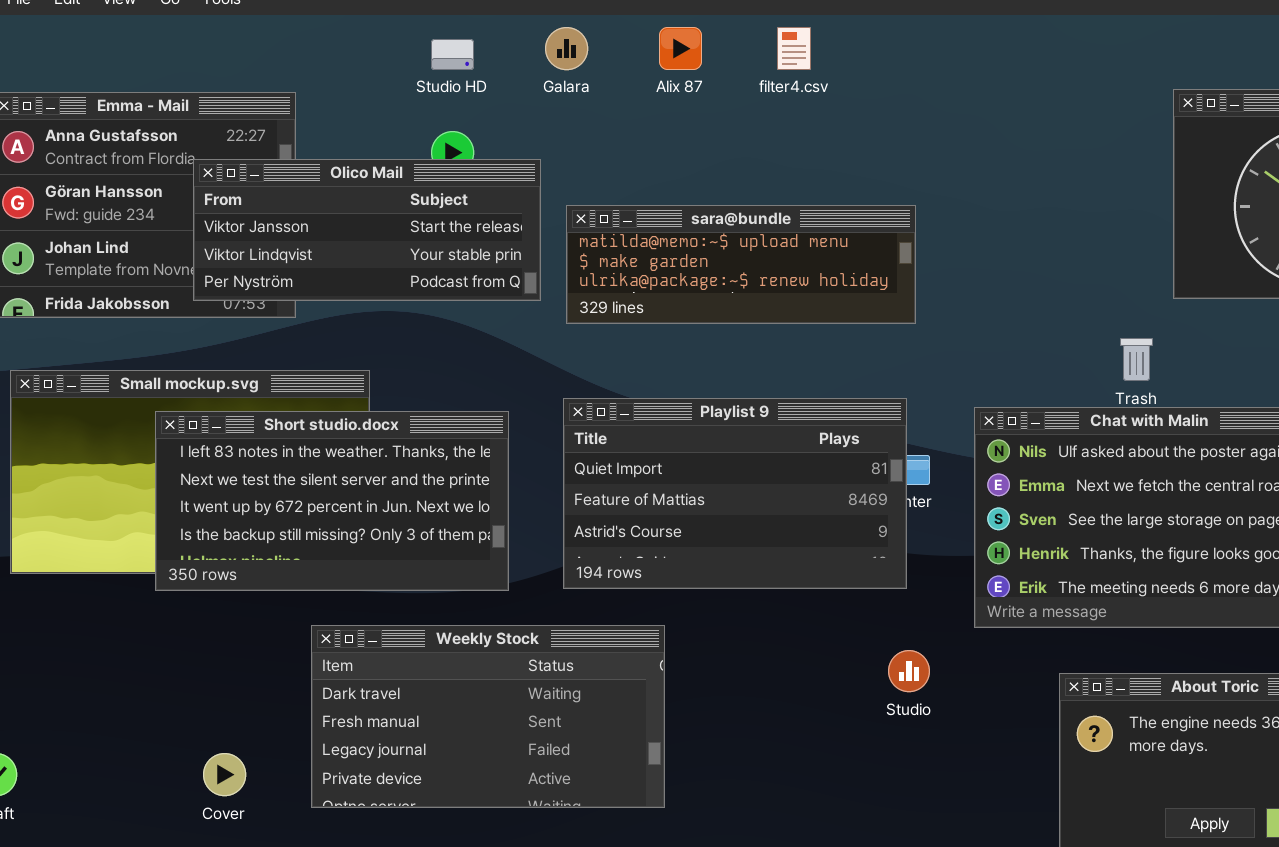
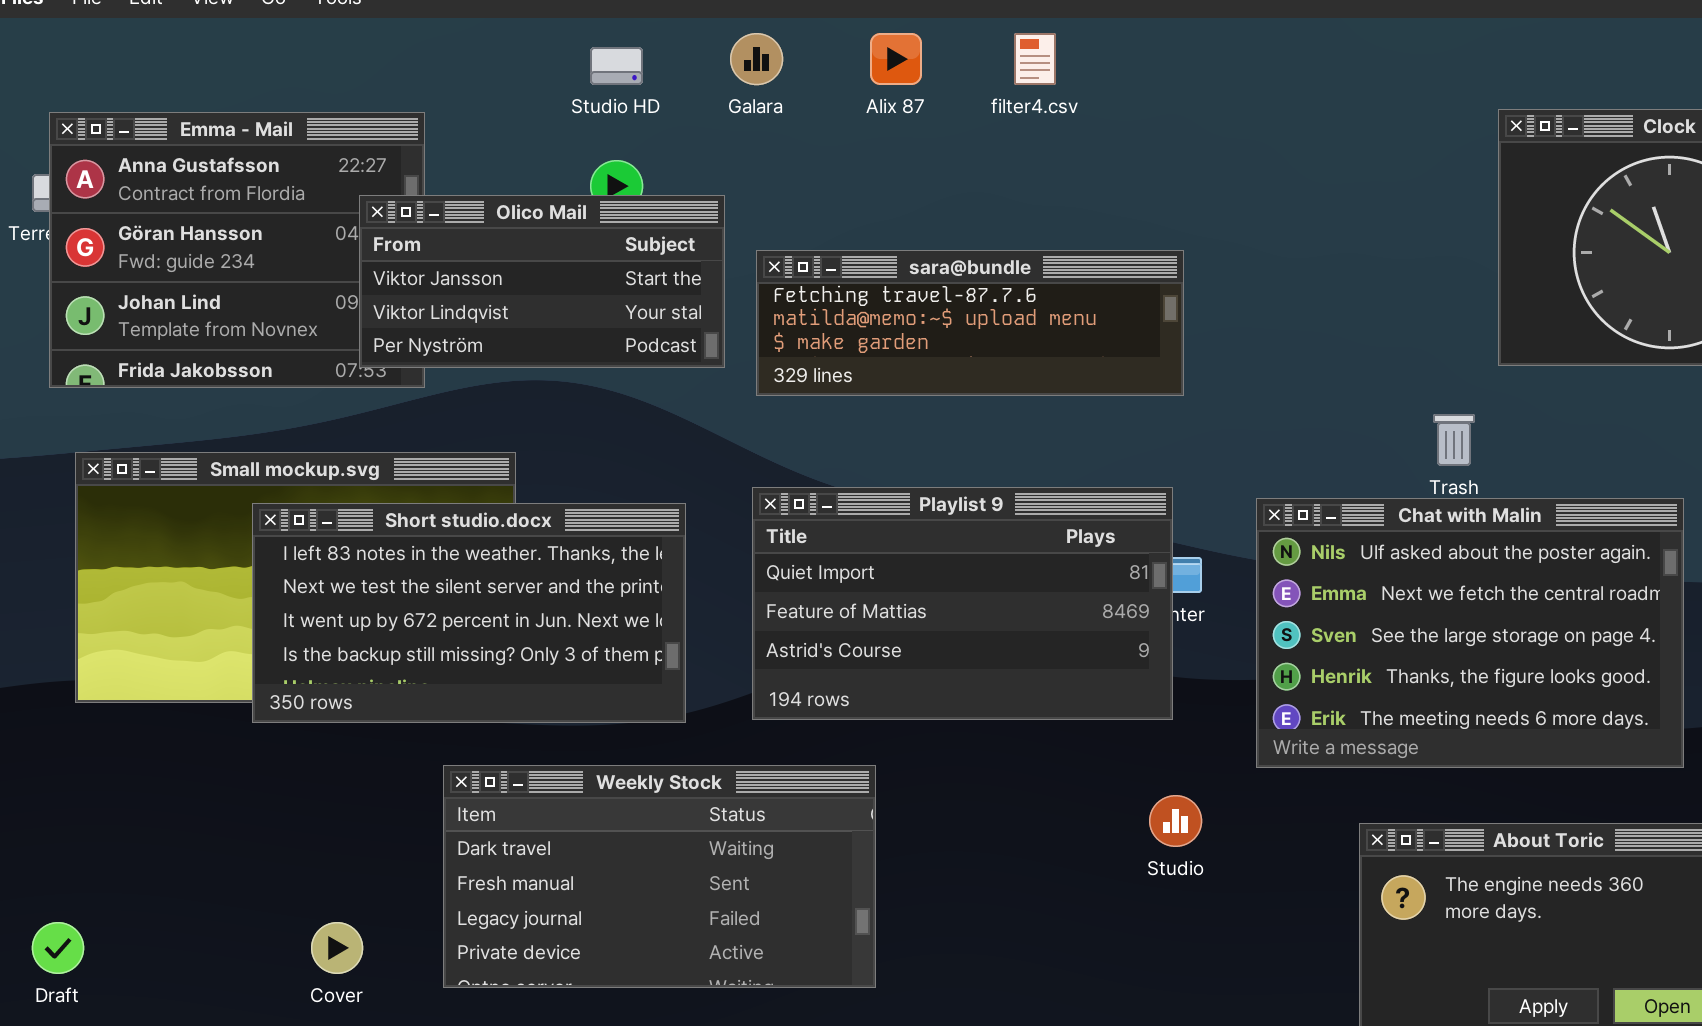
Olico Mail: [193,159,541,301] -> [359,195,725,368], resized
sara@bundle: [566,205,916,324] -> [756,250,1184,396], scrolled up 1 row

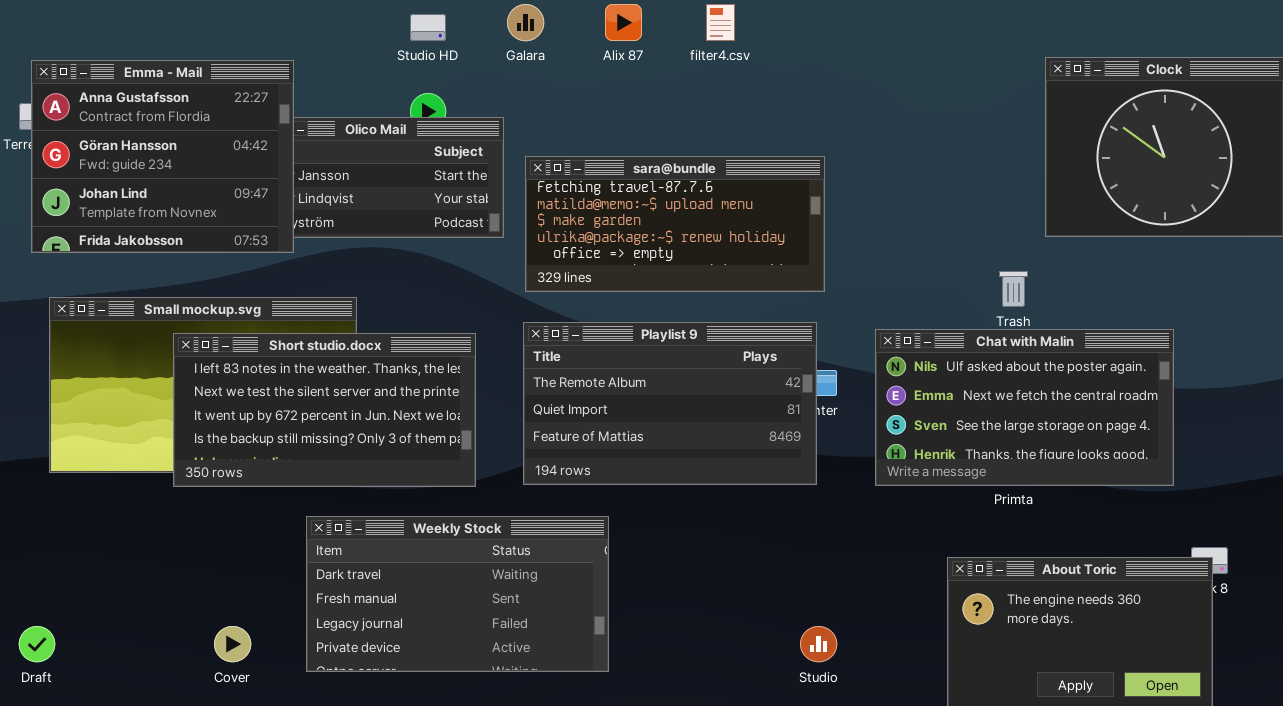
Emma - Mail: [49,112,425,388] -> [31,60,294,253], raised
sara@bundle: [756,250,1184,396] -> [525,156,825,292], resized
Playlist 9: [752,487,1173,720] -> [523,322,817,485], scrolled up 1 row
Chat with Malin: [1256,498,1684,768] -> [875,329,1174,486], resized
Studio: [1149,795,1202,847] -> [800,626,837,662], moved

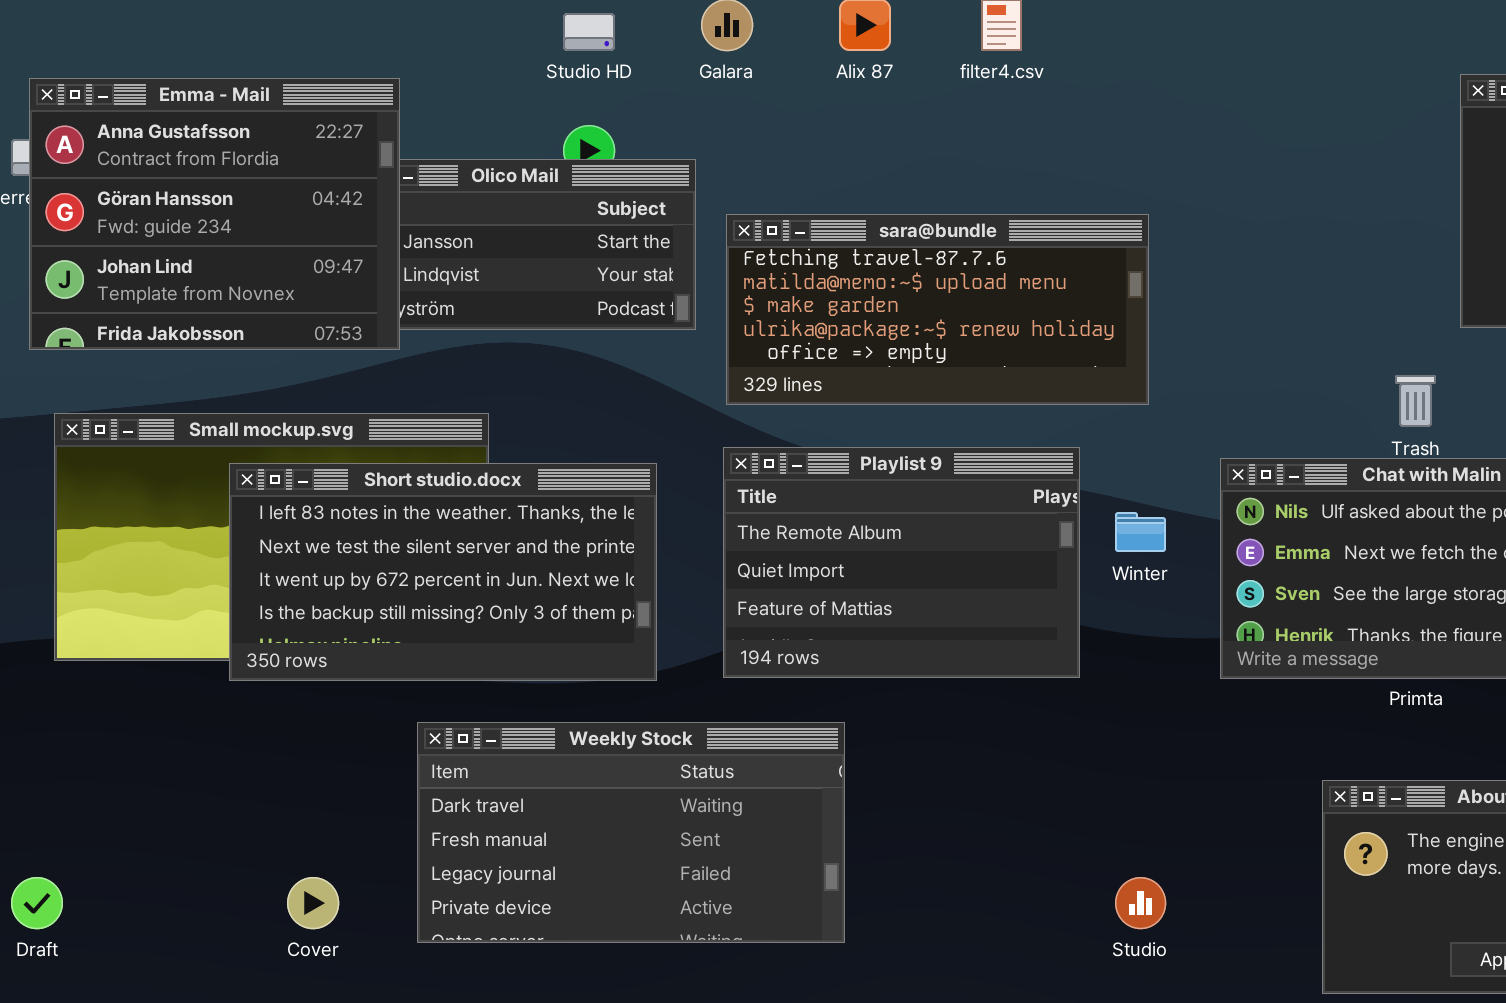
Playlist 9: [523,322,817,485] -> [723,447,1080,678], resized

